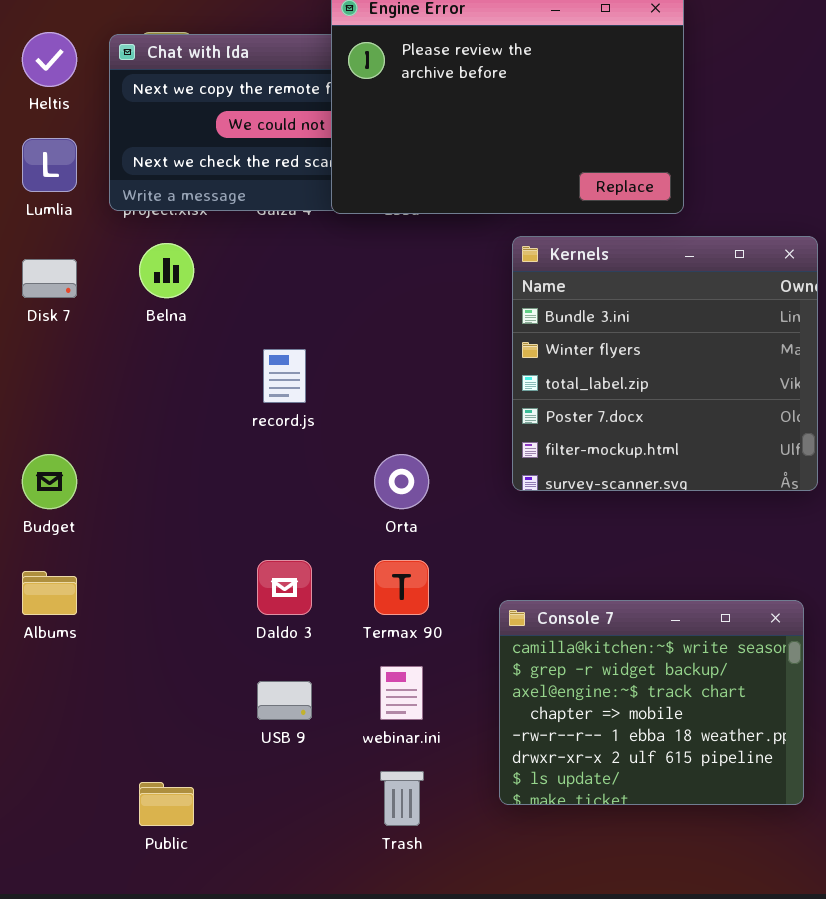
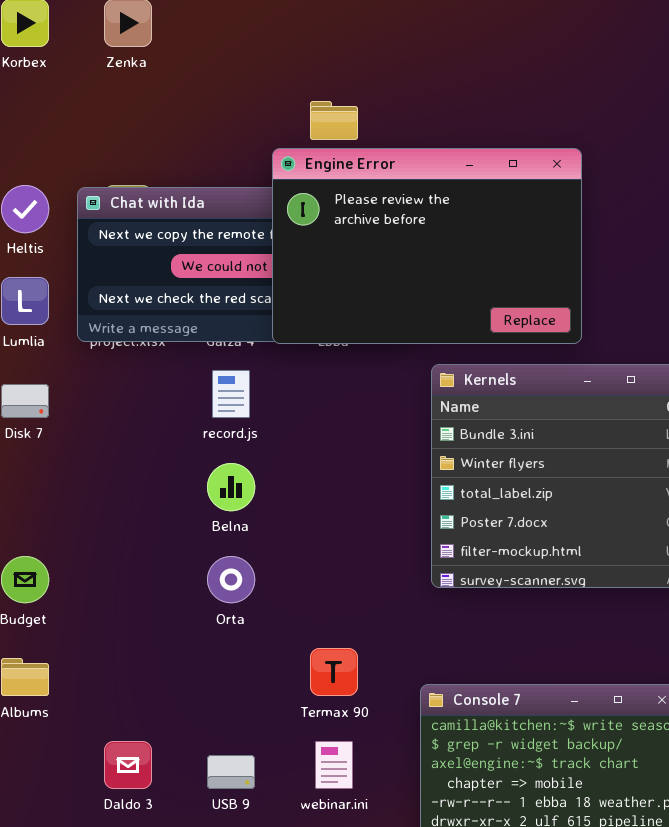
Belna: [139,243,194,298] -> [207,463,255,511], moved
record.js: [263,349,306,403] -> [212,370,250,418], moved
Orta: [374,454,429,509] -> [207,556,255,603], moved
Daldo 3: [257,560,312,615] -> [104,741,152,789], moved

